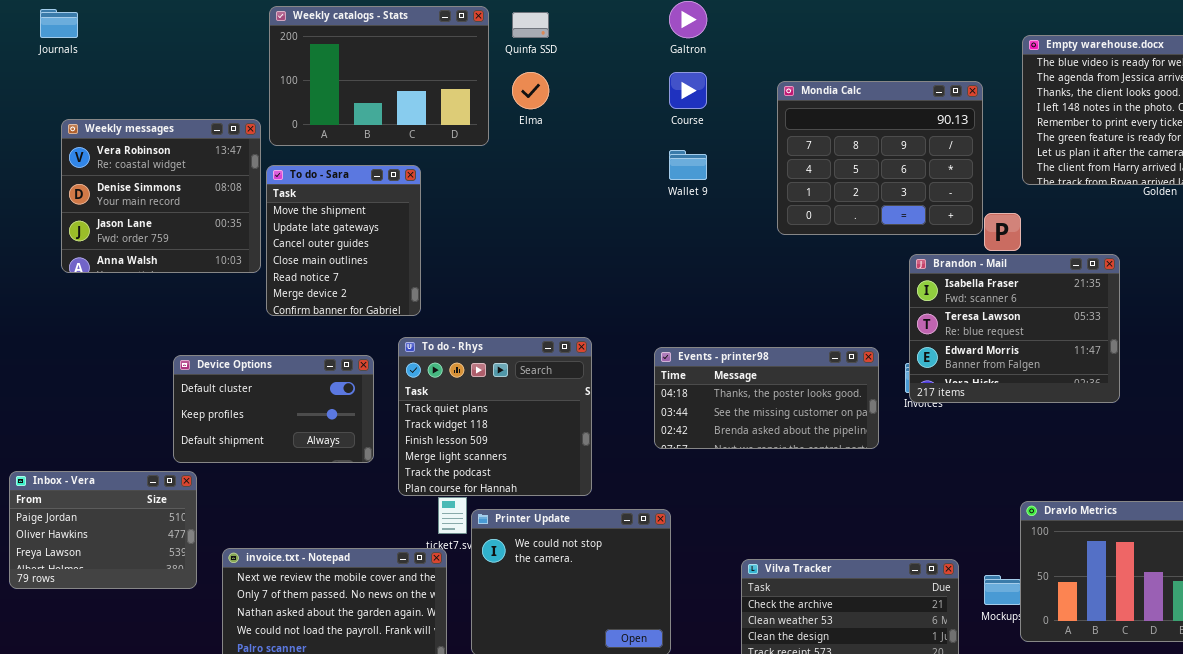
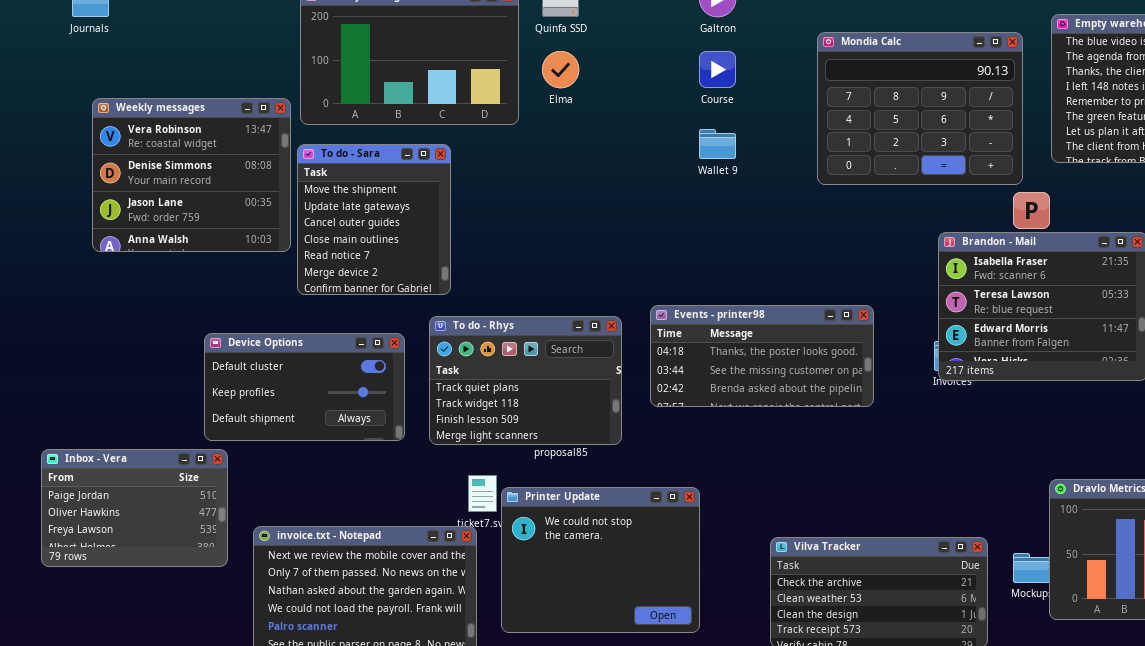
Mondia Calc: [777,81,983,235] -> [817,32,1023,185], moved
To do - Rhys: [398,337,592,496] -> [429,316,622,445], resized
Events - printer98: [654,347,879,449] -> [650,305,874,407], moved

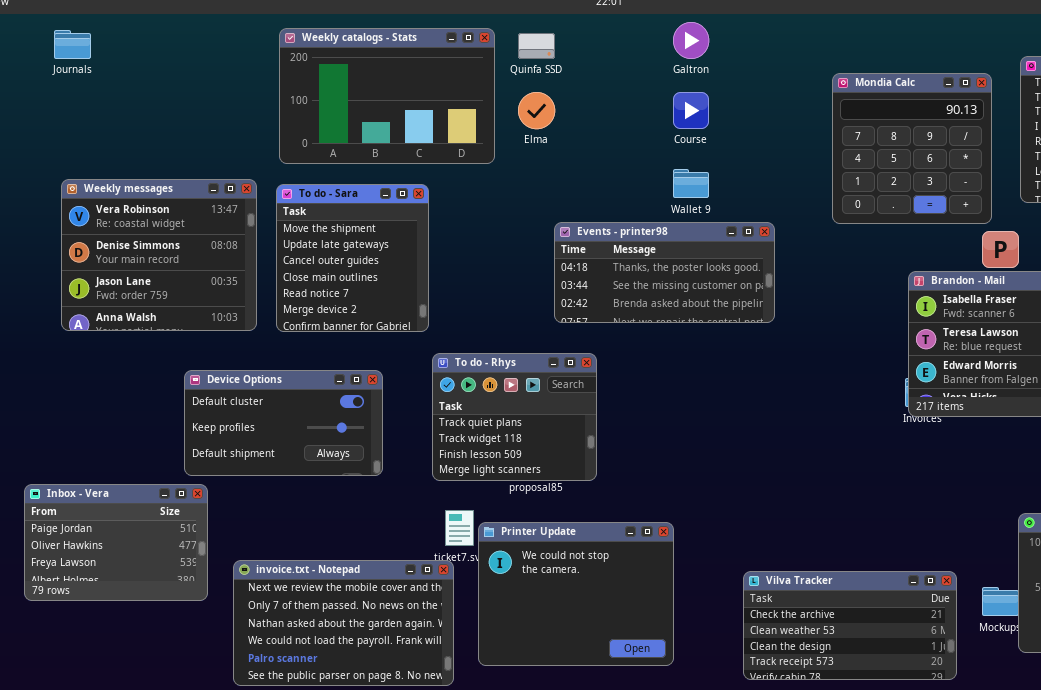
Mondia Calc: [817,32,1023,185] -> [832,73,992,224], resized
Weekly messages: [92,98,291,252] -> [61,179,257,331], moved
Events - printer98: [650,305,874,407] -> [554,222,775,323], moved
To do - Rhys: [429,316,622,445] -> [432,353,597,481], resized

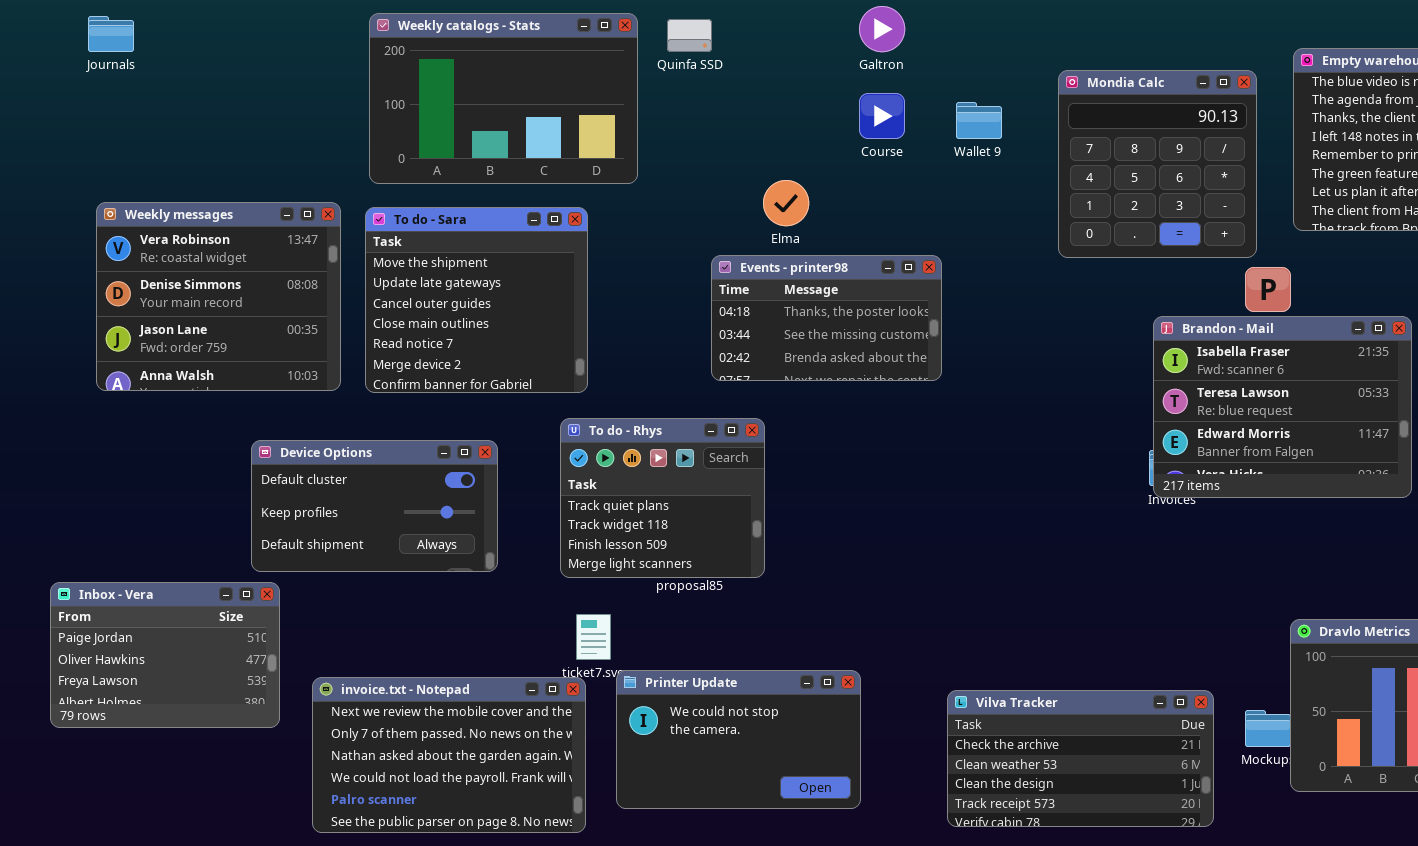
Elma: [518,92,555,129] -> [763,180,809,226], moved
Wallet 9: [673,169,709,198] -> [956,102,1002,139], moved
To do - Sara: [276,184,429,332] -> [365,207,588,393], resized
Events - printer98: [554,222,775,323] -> [711,255,942,381], resized
Printer Update: [478,522,674,666] -> [616,670,861,809], resized

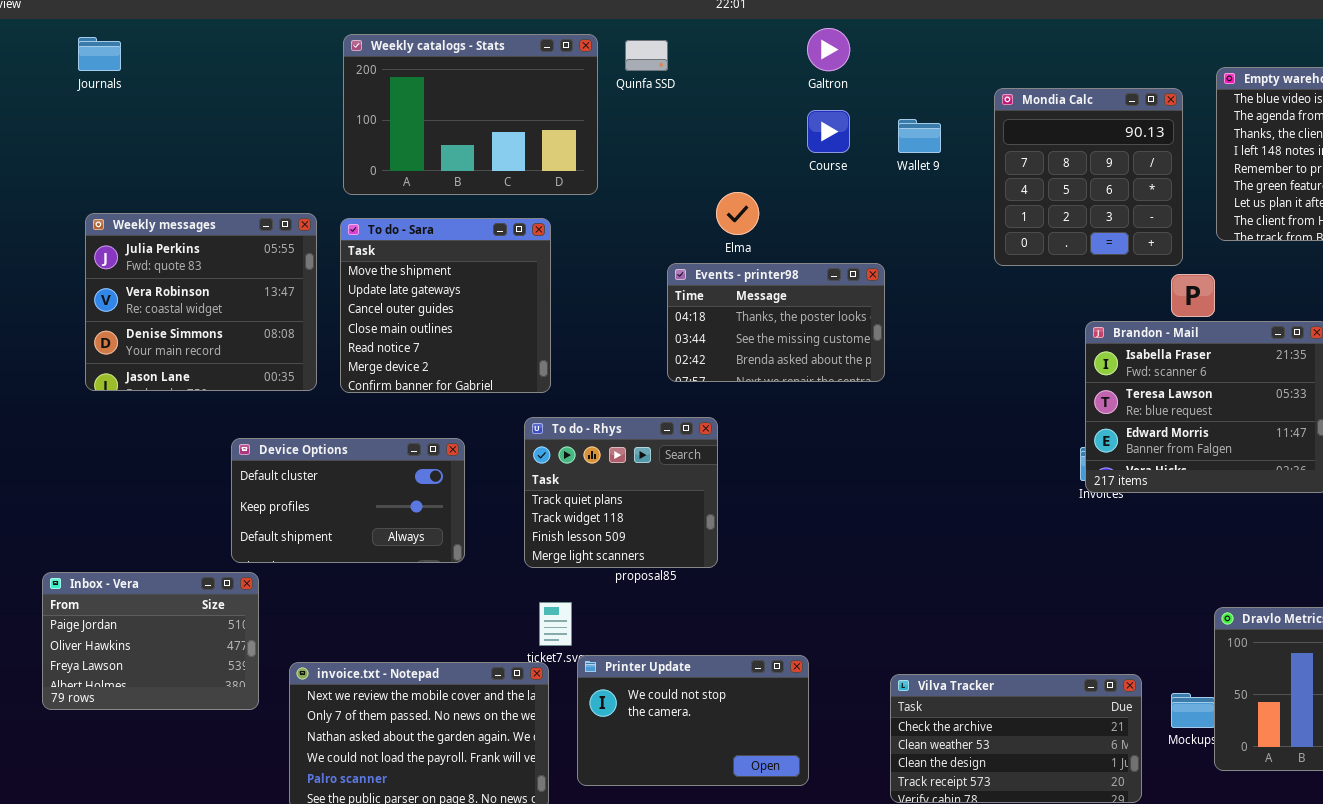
Weekly messages: [96,202,341,391] -> [85,213,317,391], scrolled up 1 row

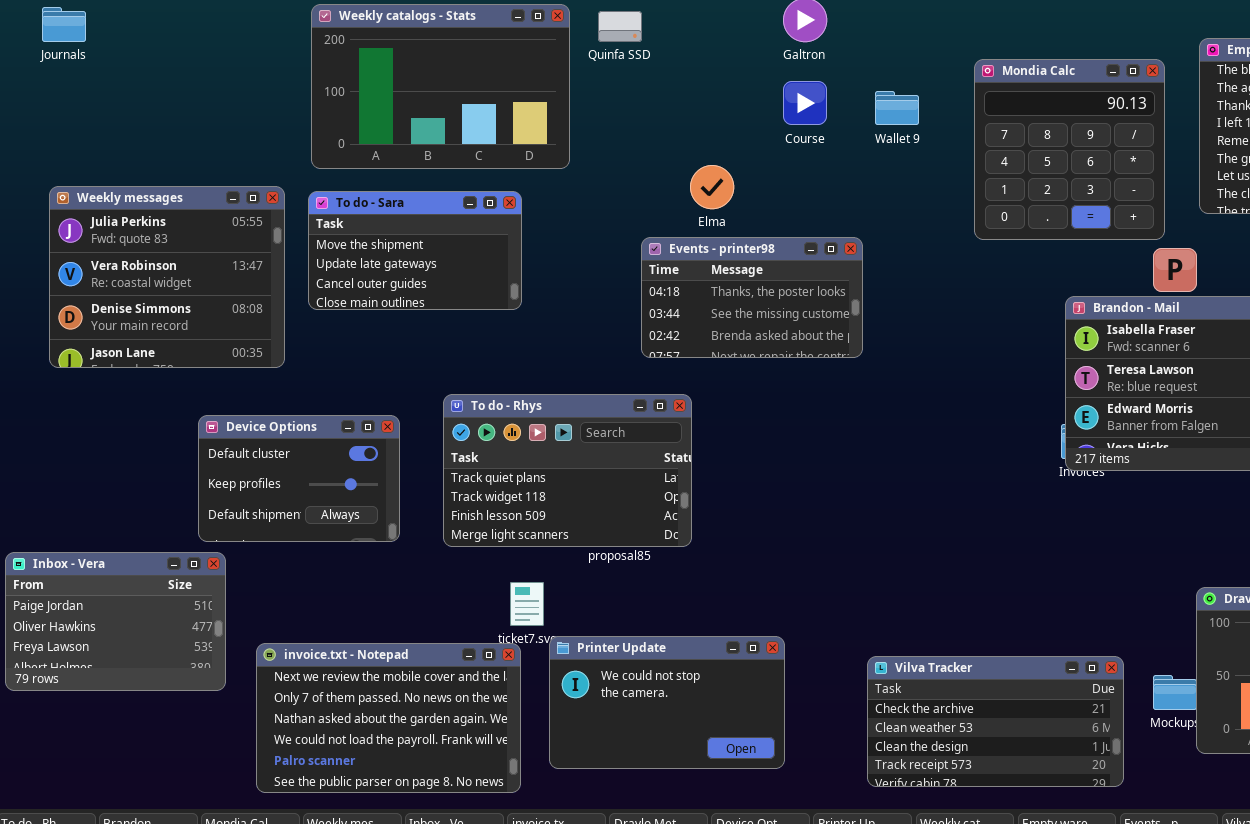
To do - Sara: [340,218,551,393] -> [308,191,522,310], resized
To do - Rhys: [524,417,718,568] -> [443,394,692,547], resized
Device Options: [231,438,465,563] -> [198,415,400,542], resized

